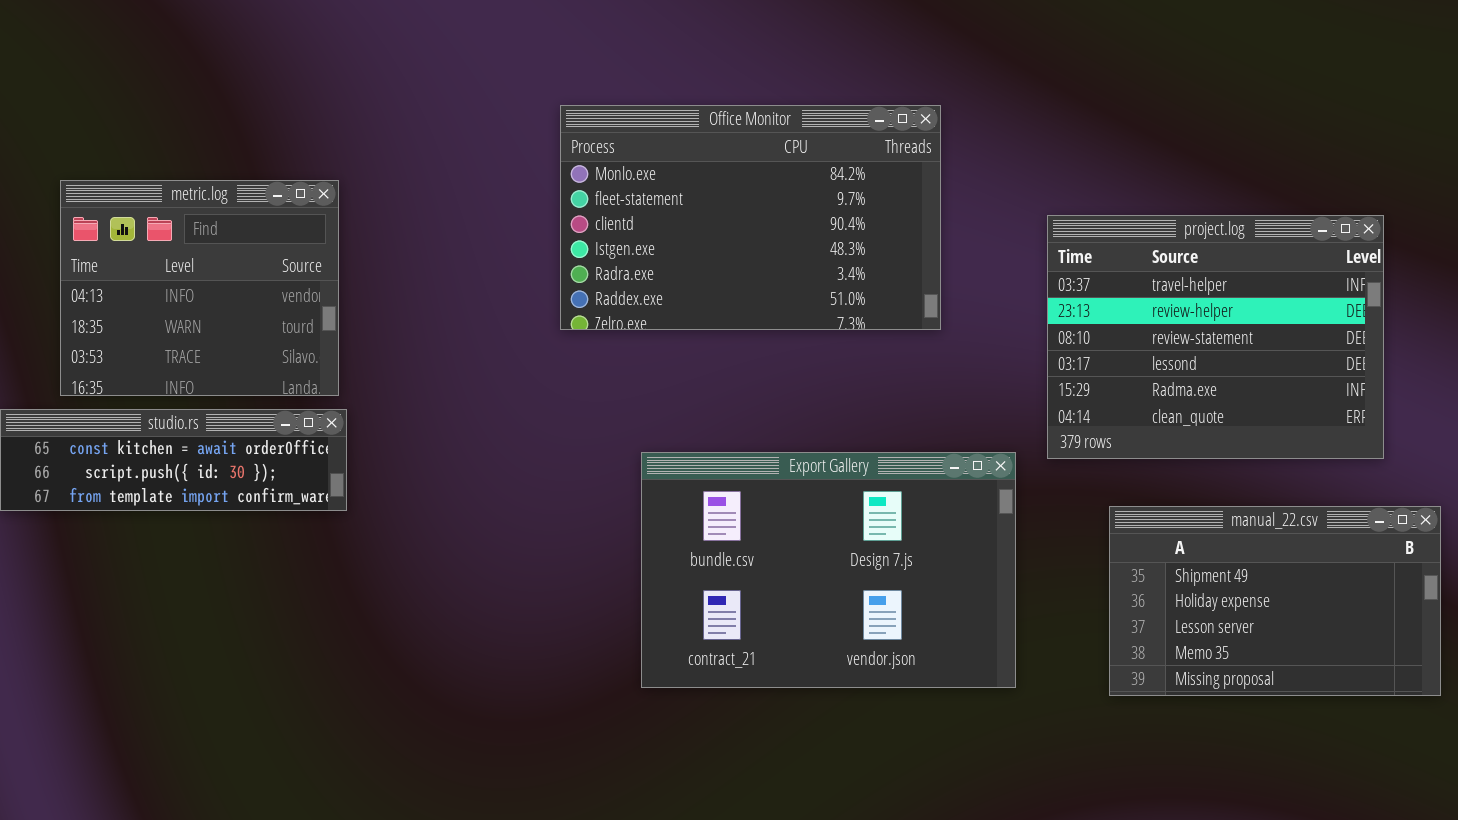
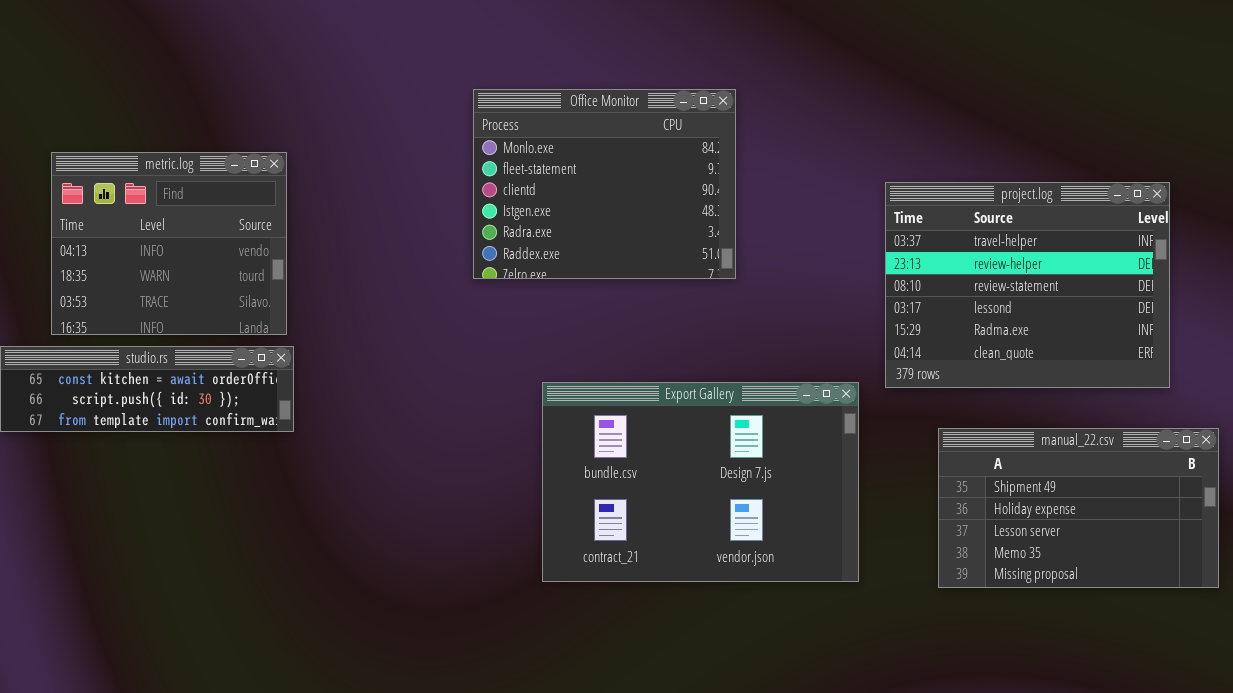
Office Monitor: [560,105,941,330] -> [473,89,736,279], resized

